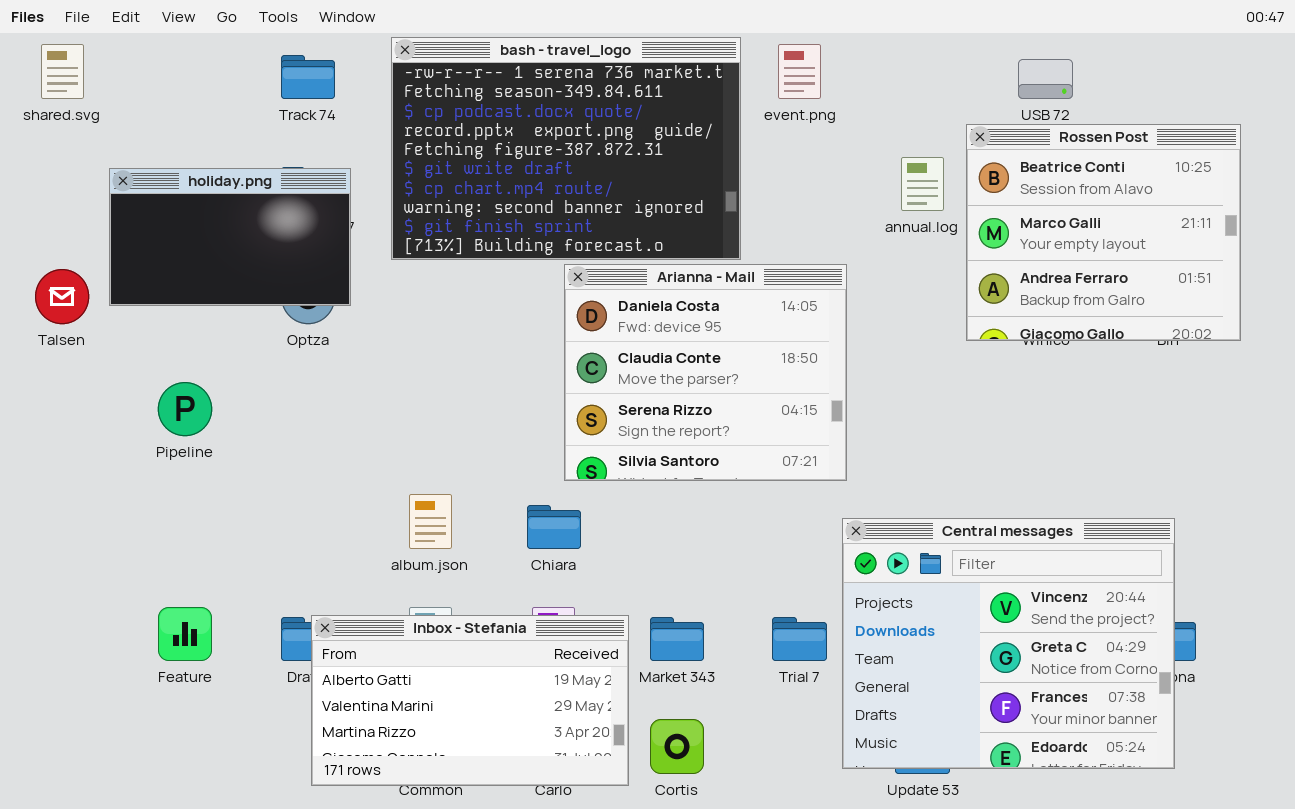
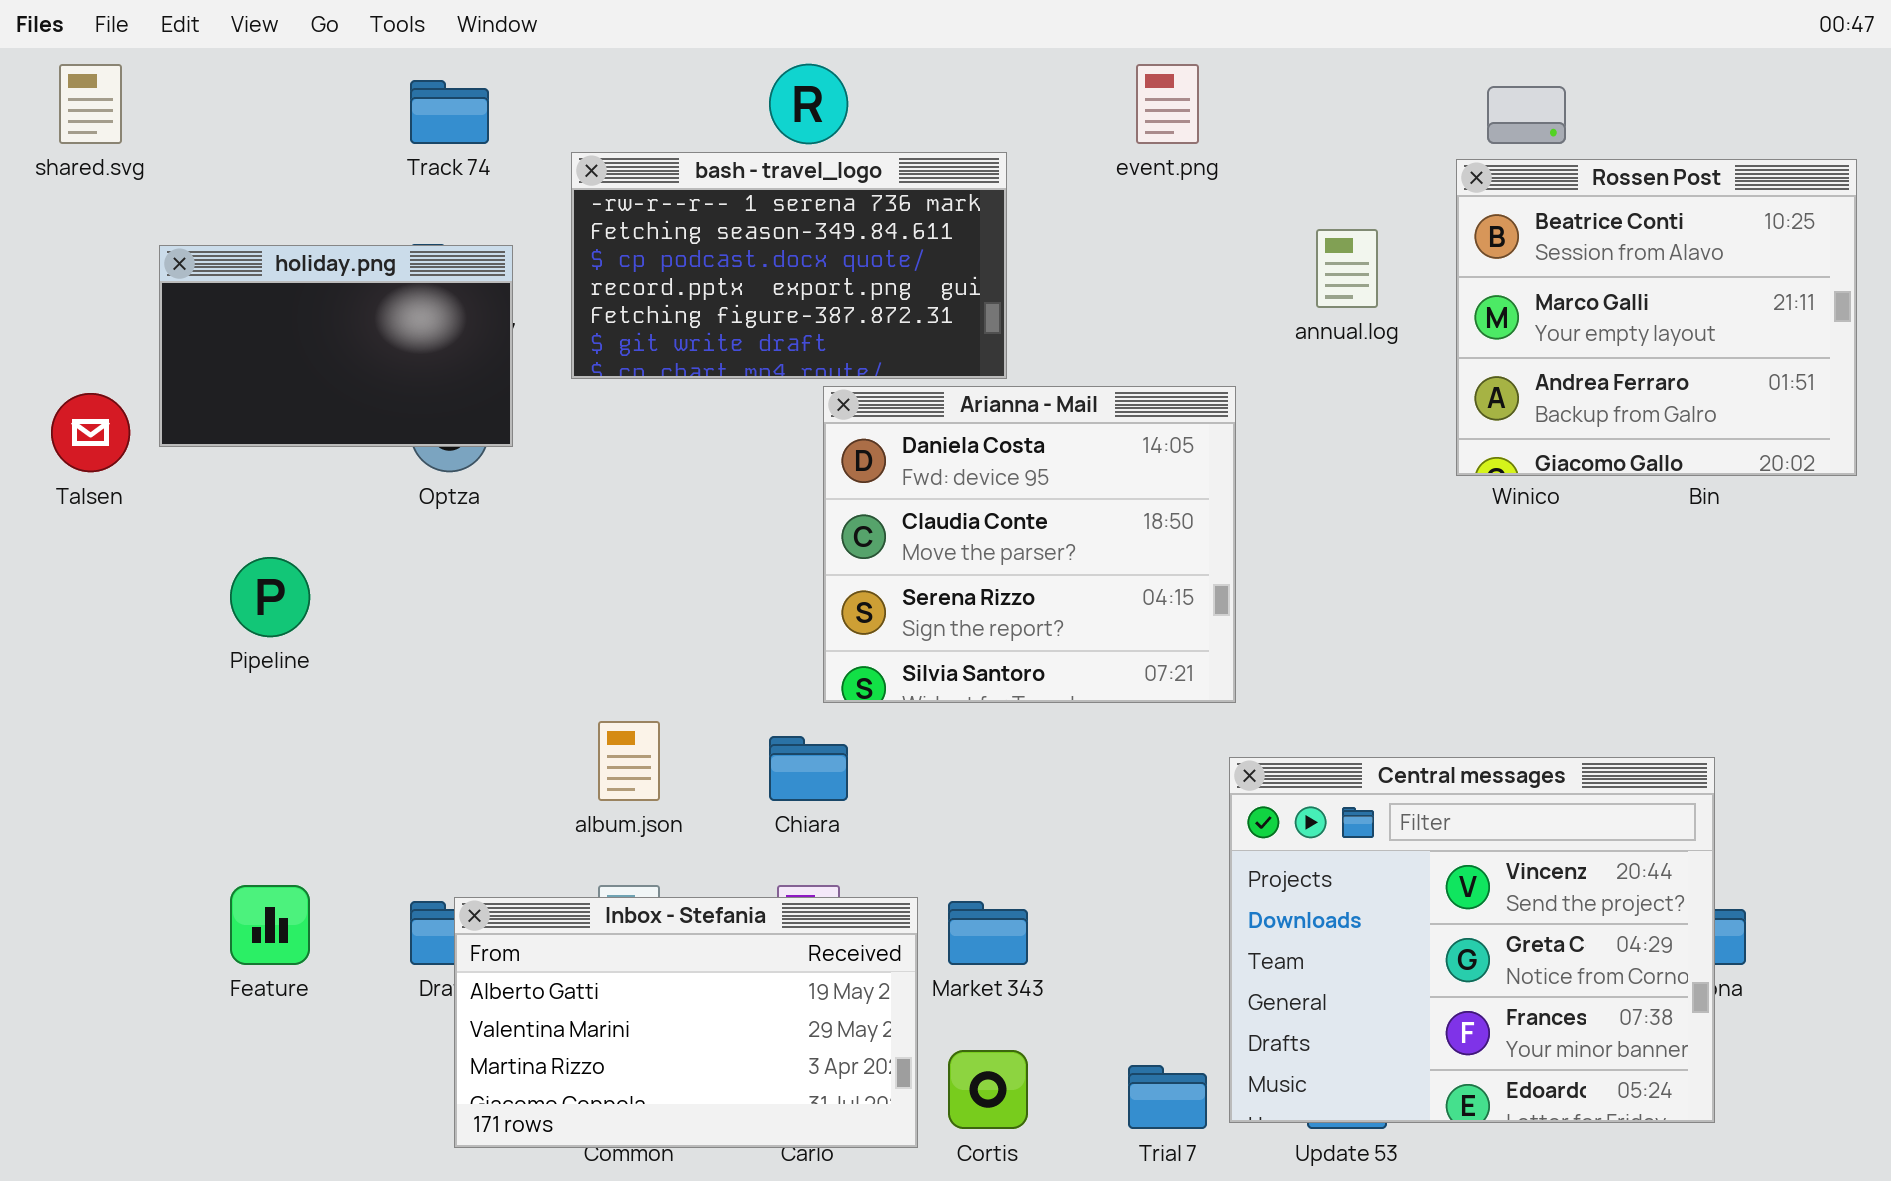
bash - travel_logo: [391,37,741,260] -> [571,152,1007,379], resized
Rossen Post: [966,124,1241,341] -> [1456,159,1857,476], moved
Trial 7: [772,617,827,661] -> [1128,1065,1207,1129], moved

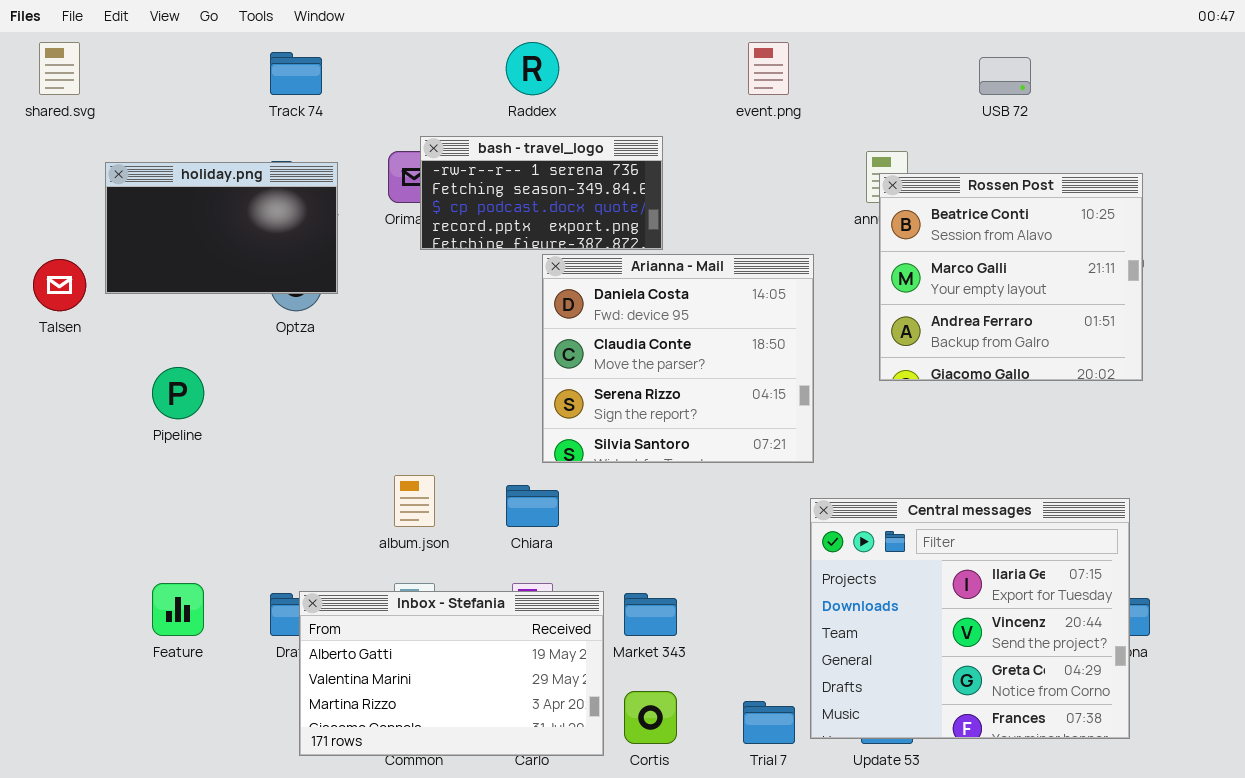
bash - travel_logo: [571,152,1007,379] -> [420,136,663,250], resized
Rossen Post: [1456,159,1857,476] -> [879,173,1143,381], moved
Central messages: [1229,757,1715,1123] -> [810,498,1130,739], scrolled up 1 row

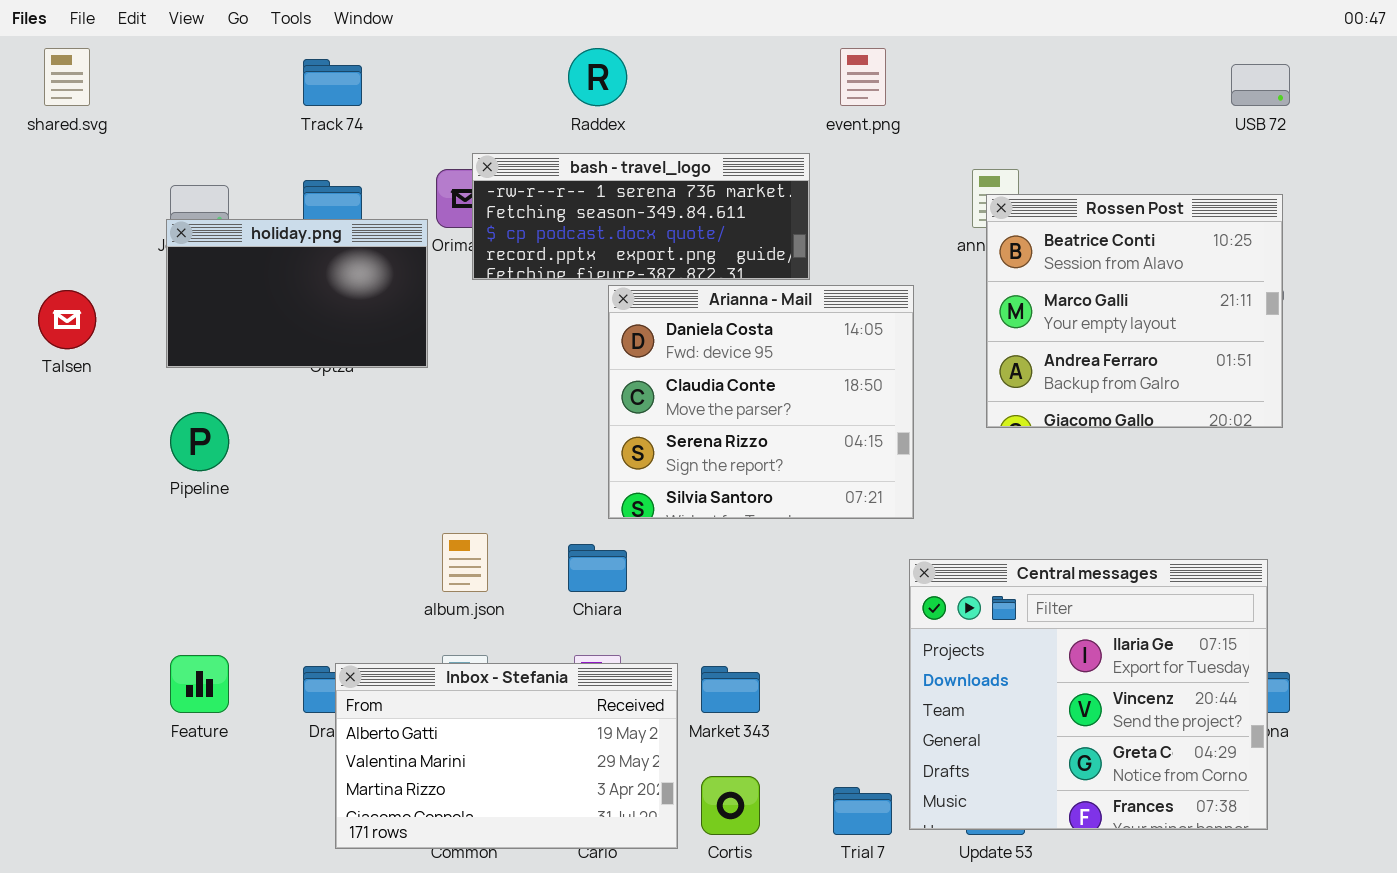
USB 72: [979,57,1031,95] -> [1231,64,1290,106], moved
bash - travel_logo: [420,136,663,250] -> [472,153,810,280], resized
holiday.png: [105,162,338,294] -> [166,219,428,368], moved

